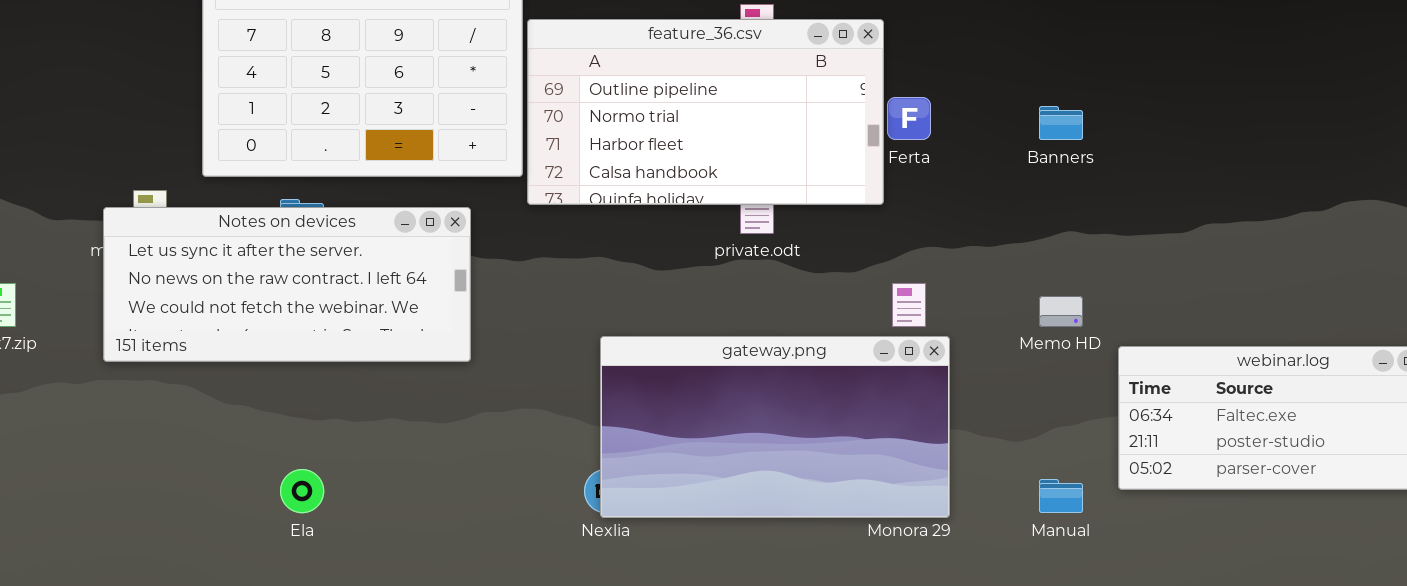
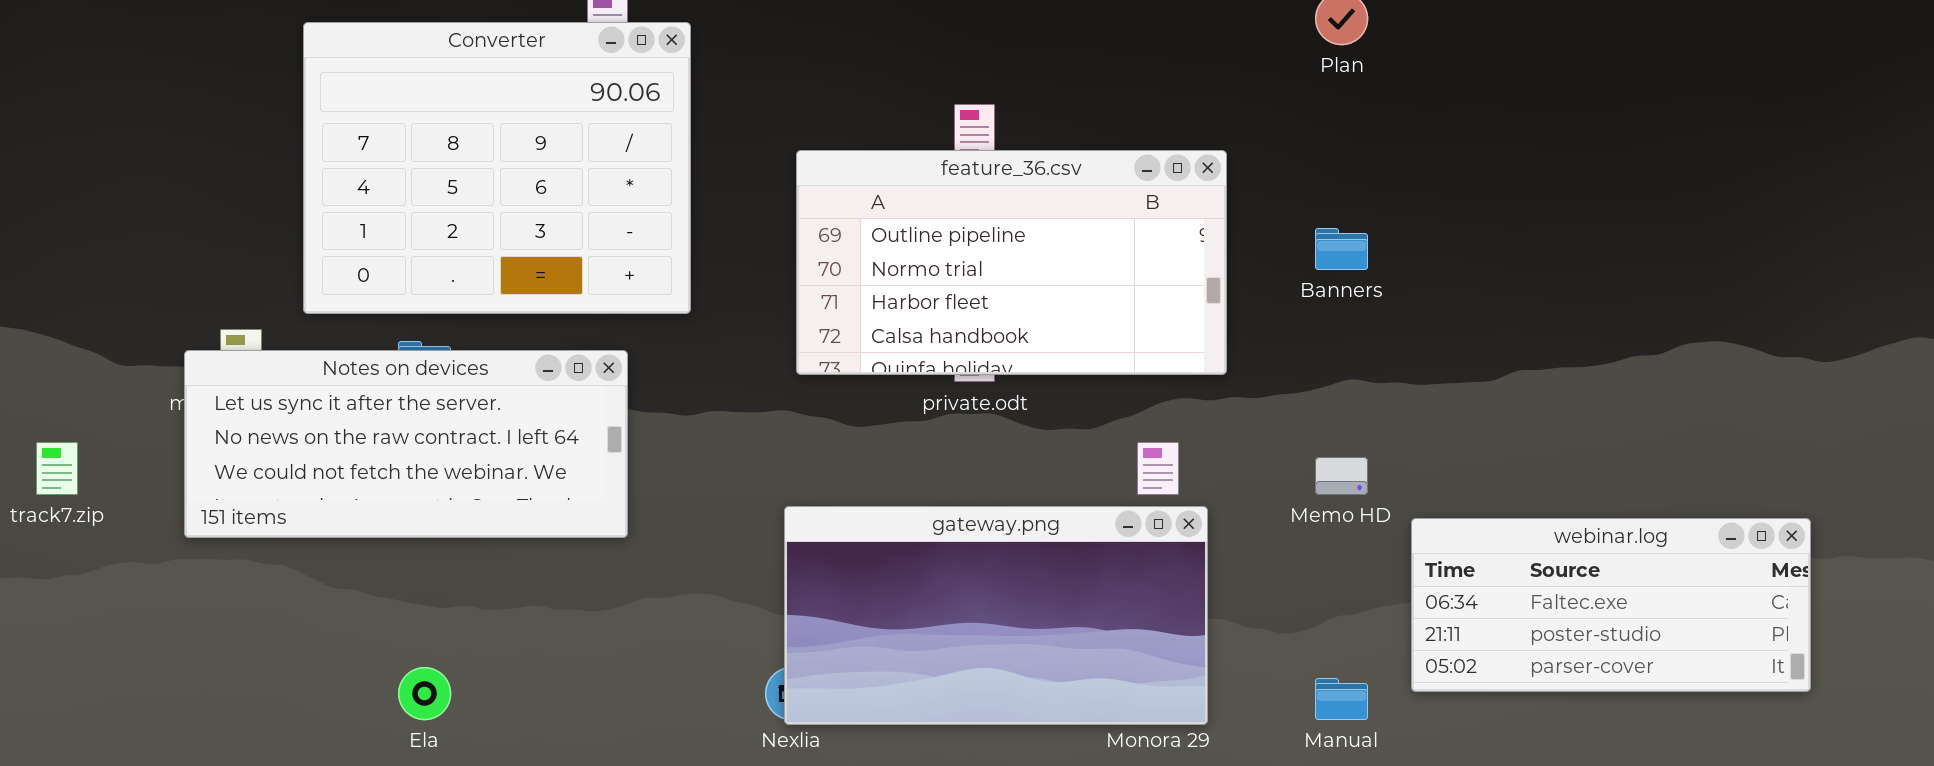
feature_36.csv: [527,19,884,205] -> [796,150,1227,375], moved

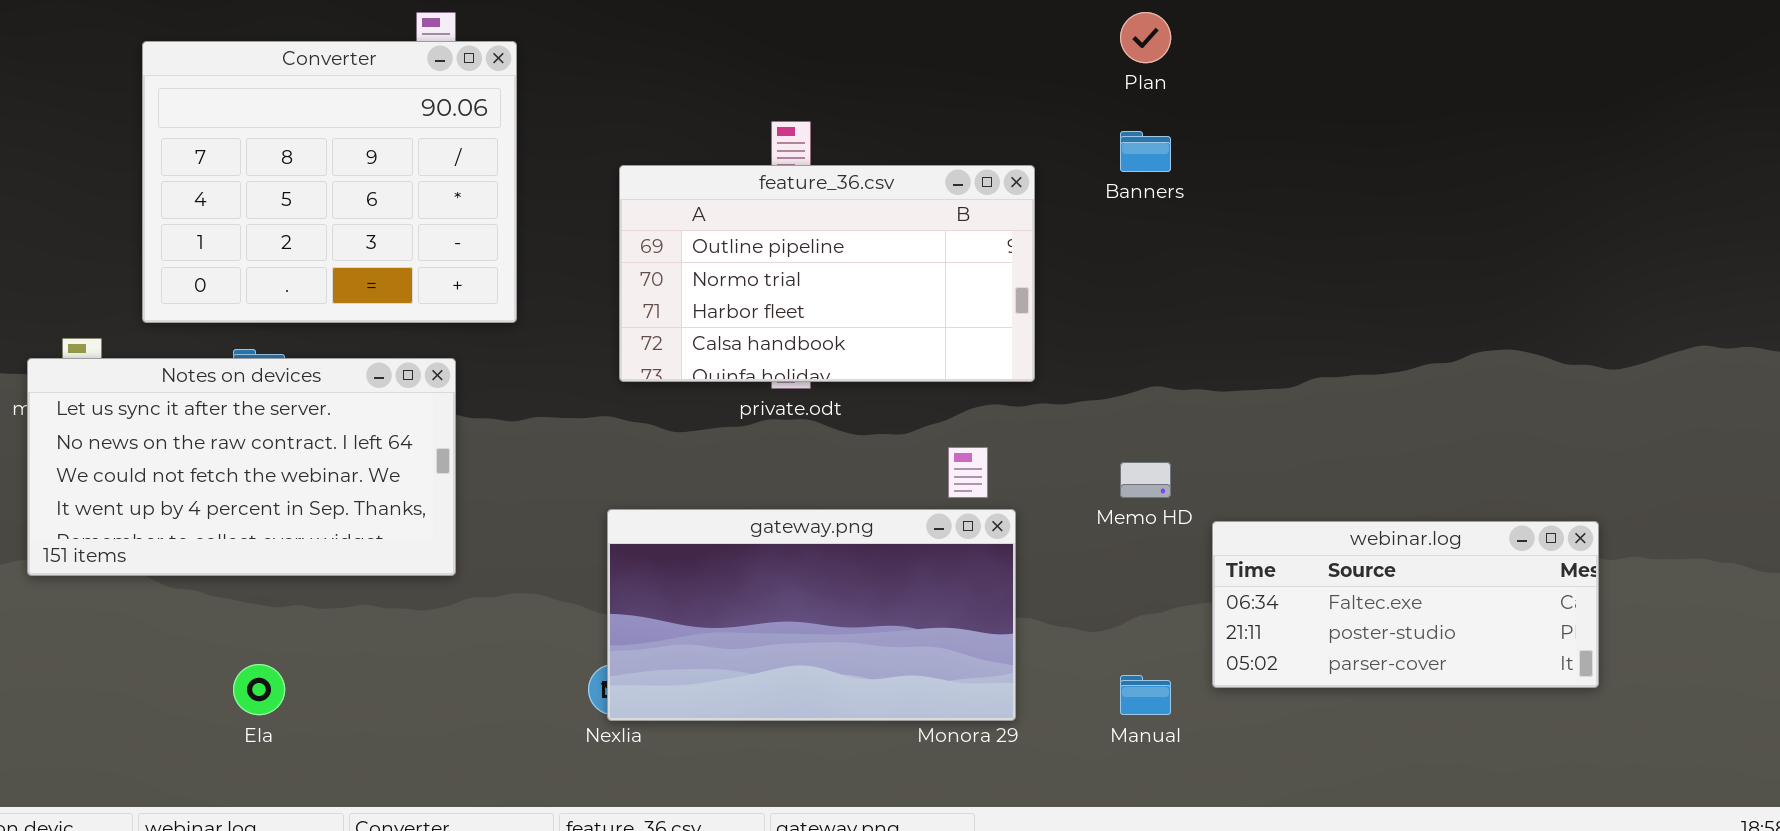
Banners: [1315,228,1368,270] -> [1120,131,1171,172], moved
Notes on devices: [184,350,628,538] -> [27,358,456,576], resized

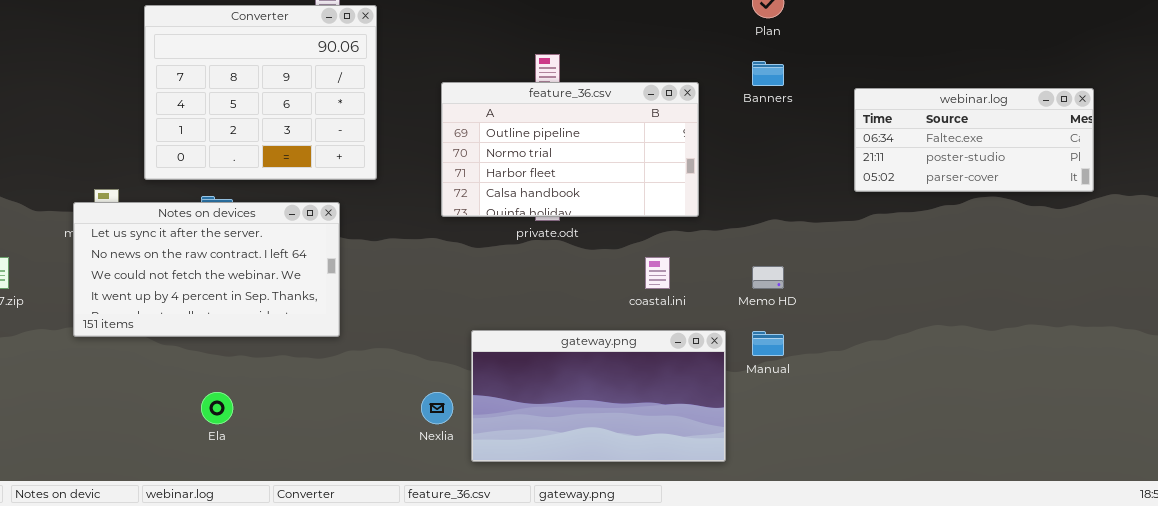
gateway.png: [607,509,1016,721] -> [471,330,726,462], moved
webinar.log: [1212,521,1599,688] -> [854,88,1094,192], moved
Manual: [1120,675,1171,715] -> [752,331,784,356], moved

